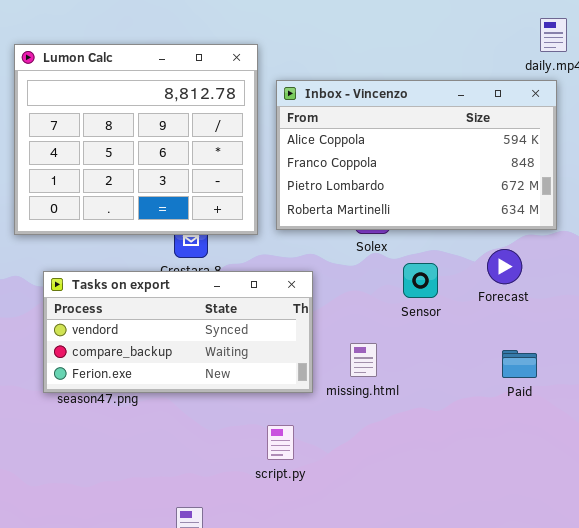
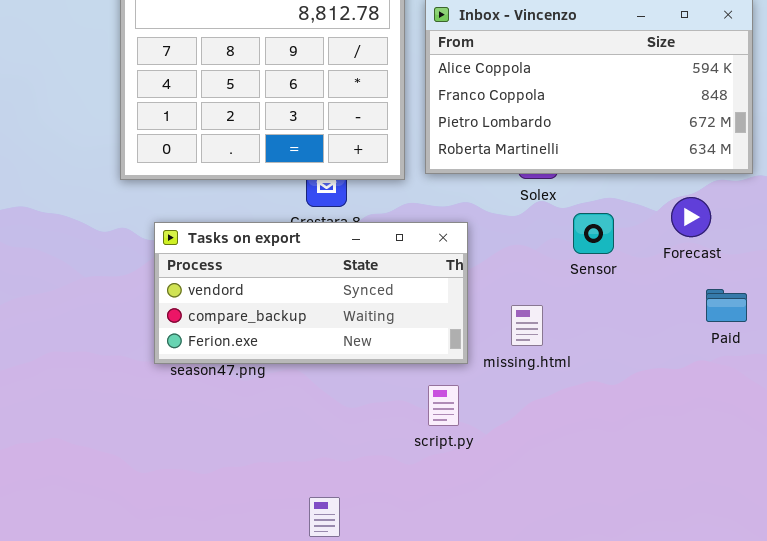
Paid: [502,350,537,378] -> [706,289,747,322], moved
script.py: [267,425,294,460] -> [428,385,459,426], moved

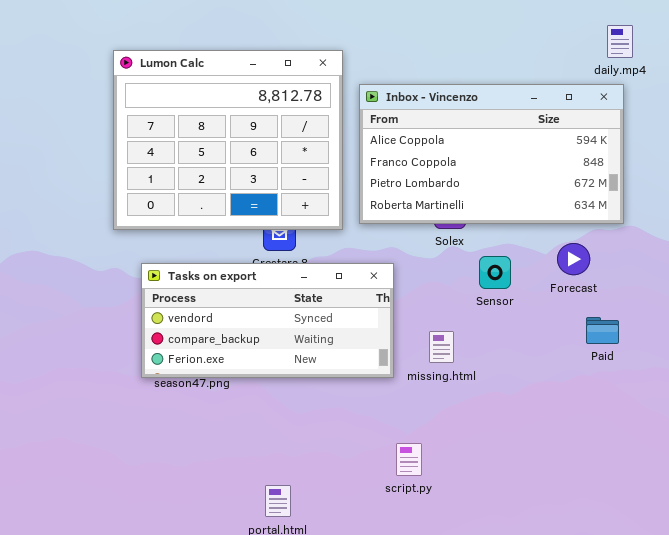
script.py: [428,385,459,426] -> [396,443,422,476], moved

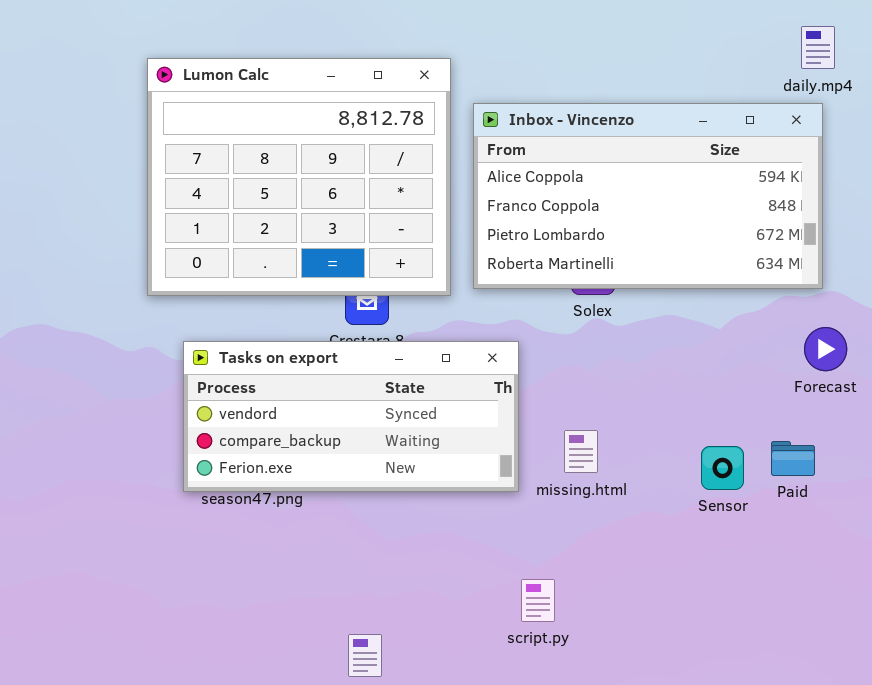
Forecast: [557,243,590,275] -> [804,327,847,371], moved
Sensor: [479,256,511,289] -> [701,446,744,490], moved
Paid: [586,317,619,344] -> [771,441,815,476], moved

